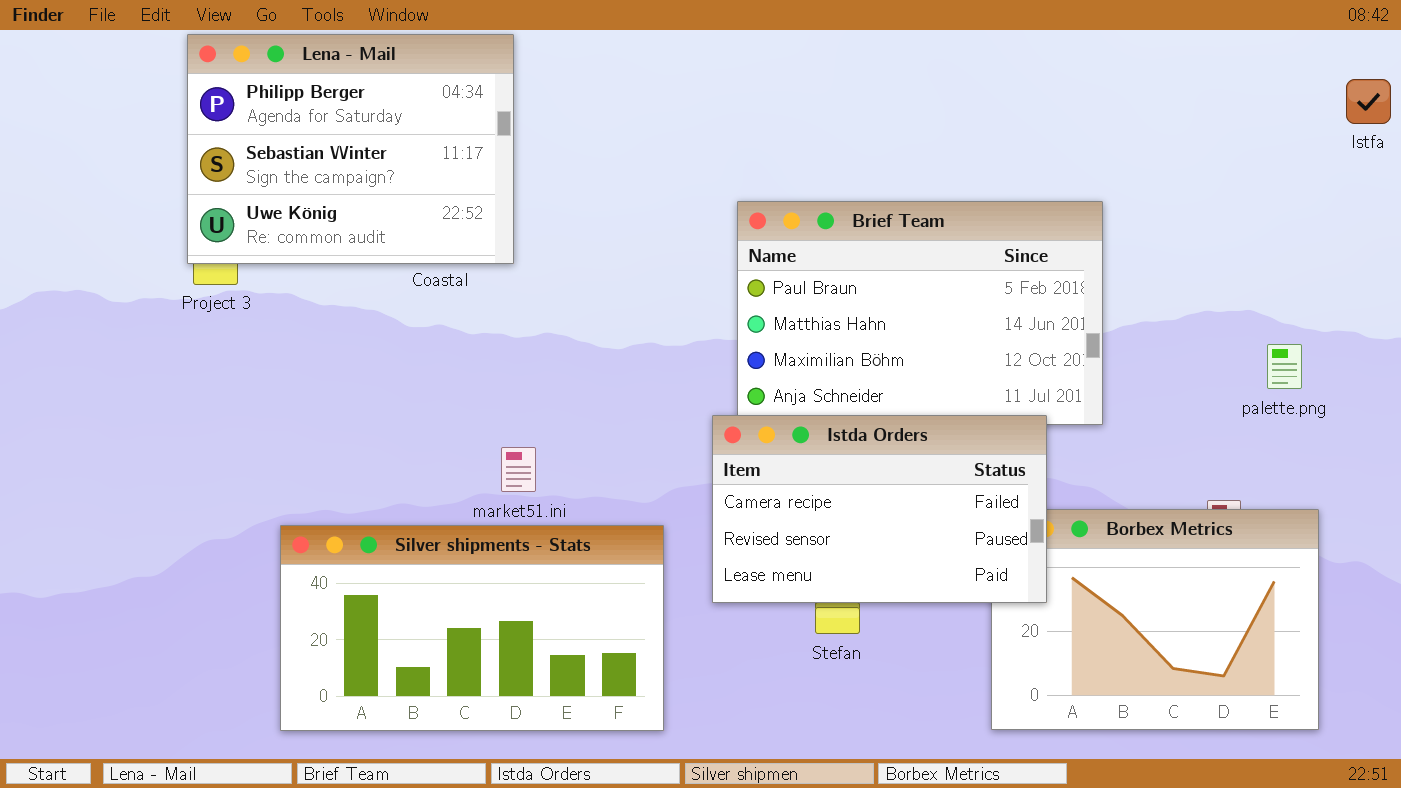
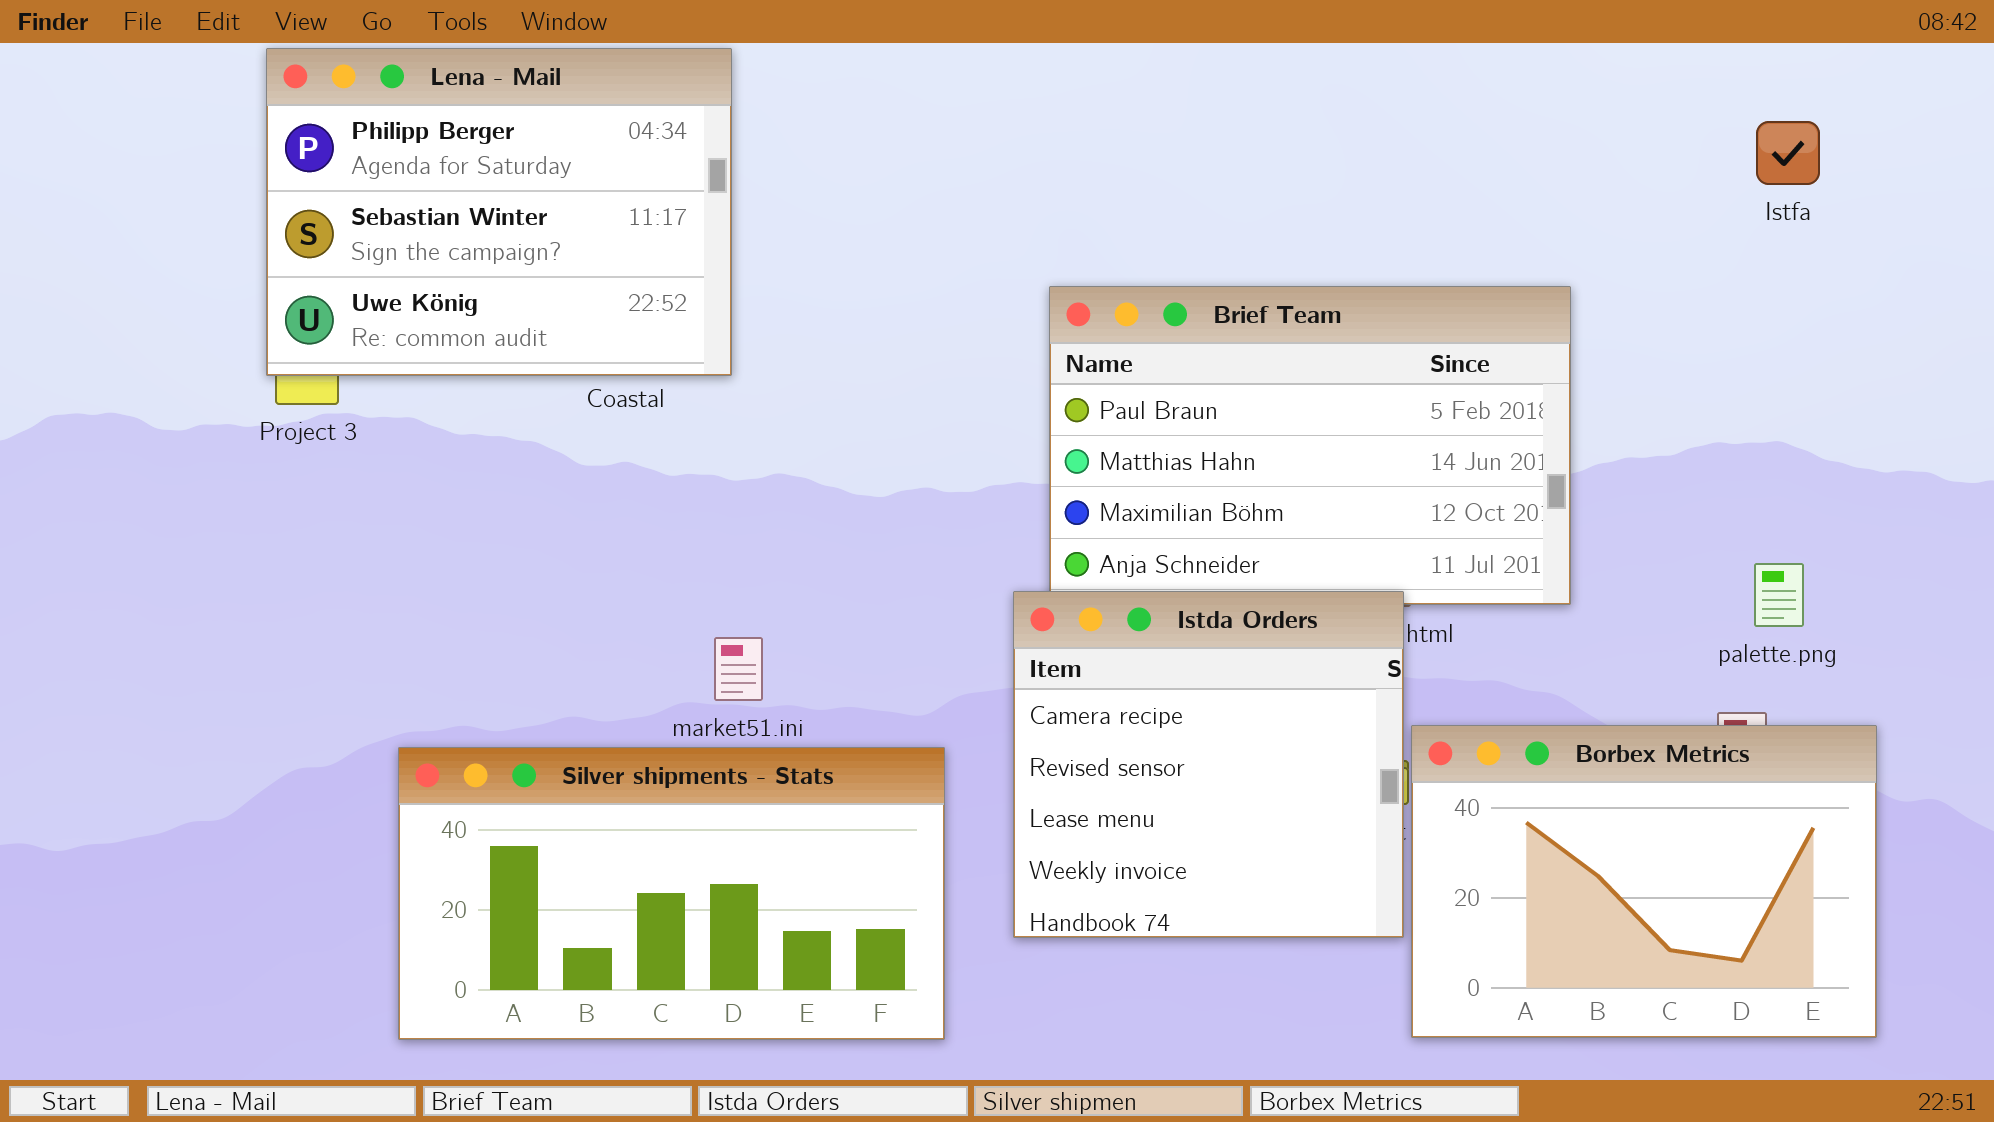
Istfa: [1346,79,1391,124] -> [1756,121,1820,185], moved
palette.png: [1267,344,1302,389] -> [1754,563,1804,627], moved
Istda Orders: [712,415,1047,603] -> [1013,591,1404,938], resized

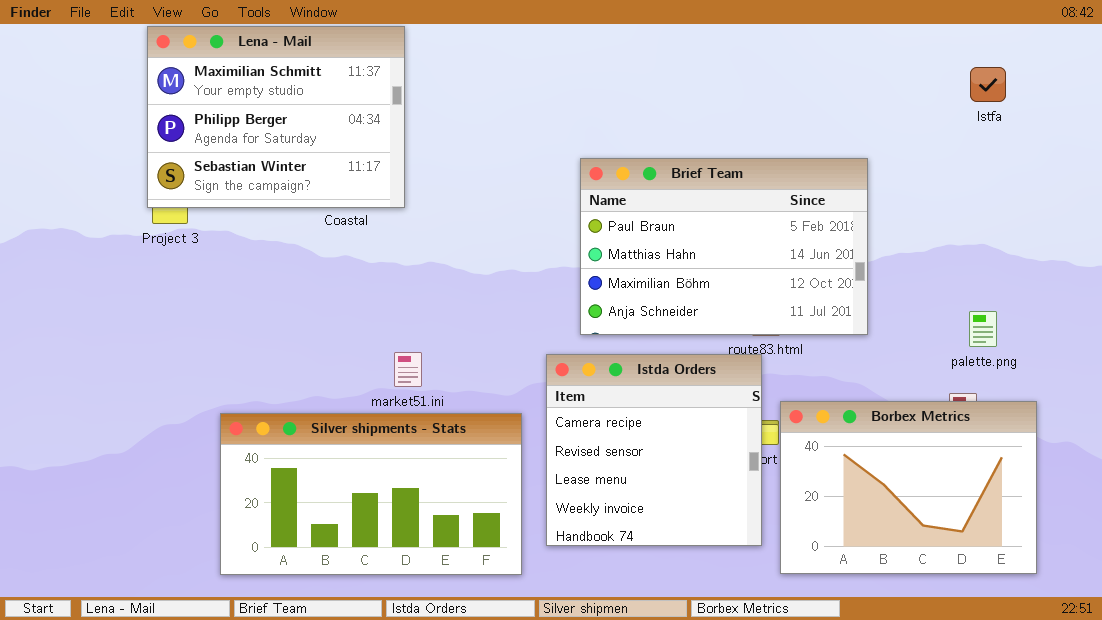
Lena - Mail: [266,48,732,376] -> [147,26,405,208], scrolled up 1 row
Istda Orders: [1013,591,1404,938] -> [546,354,762,546], moved

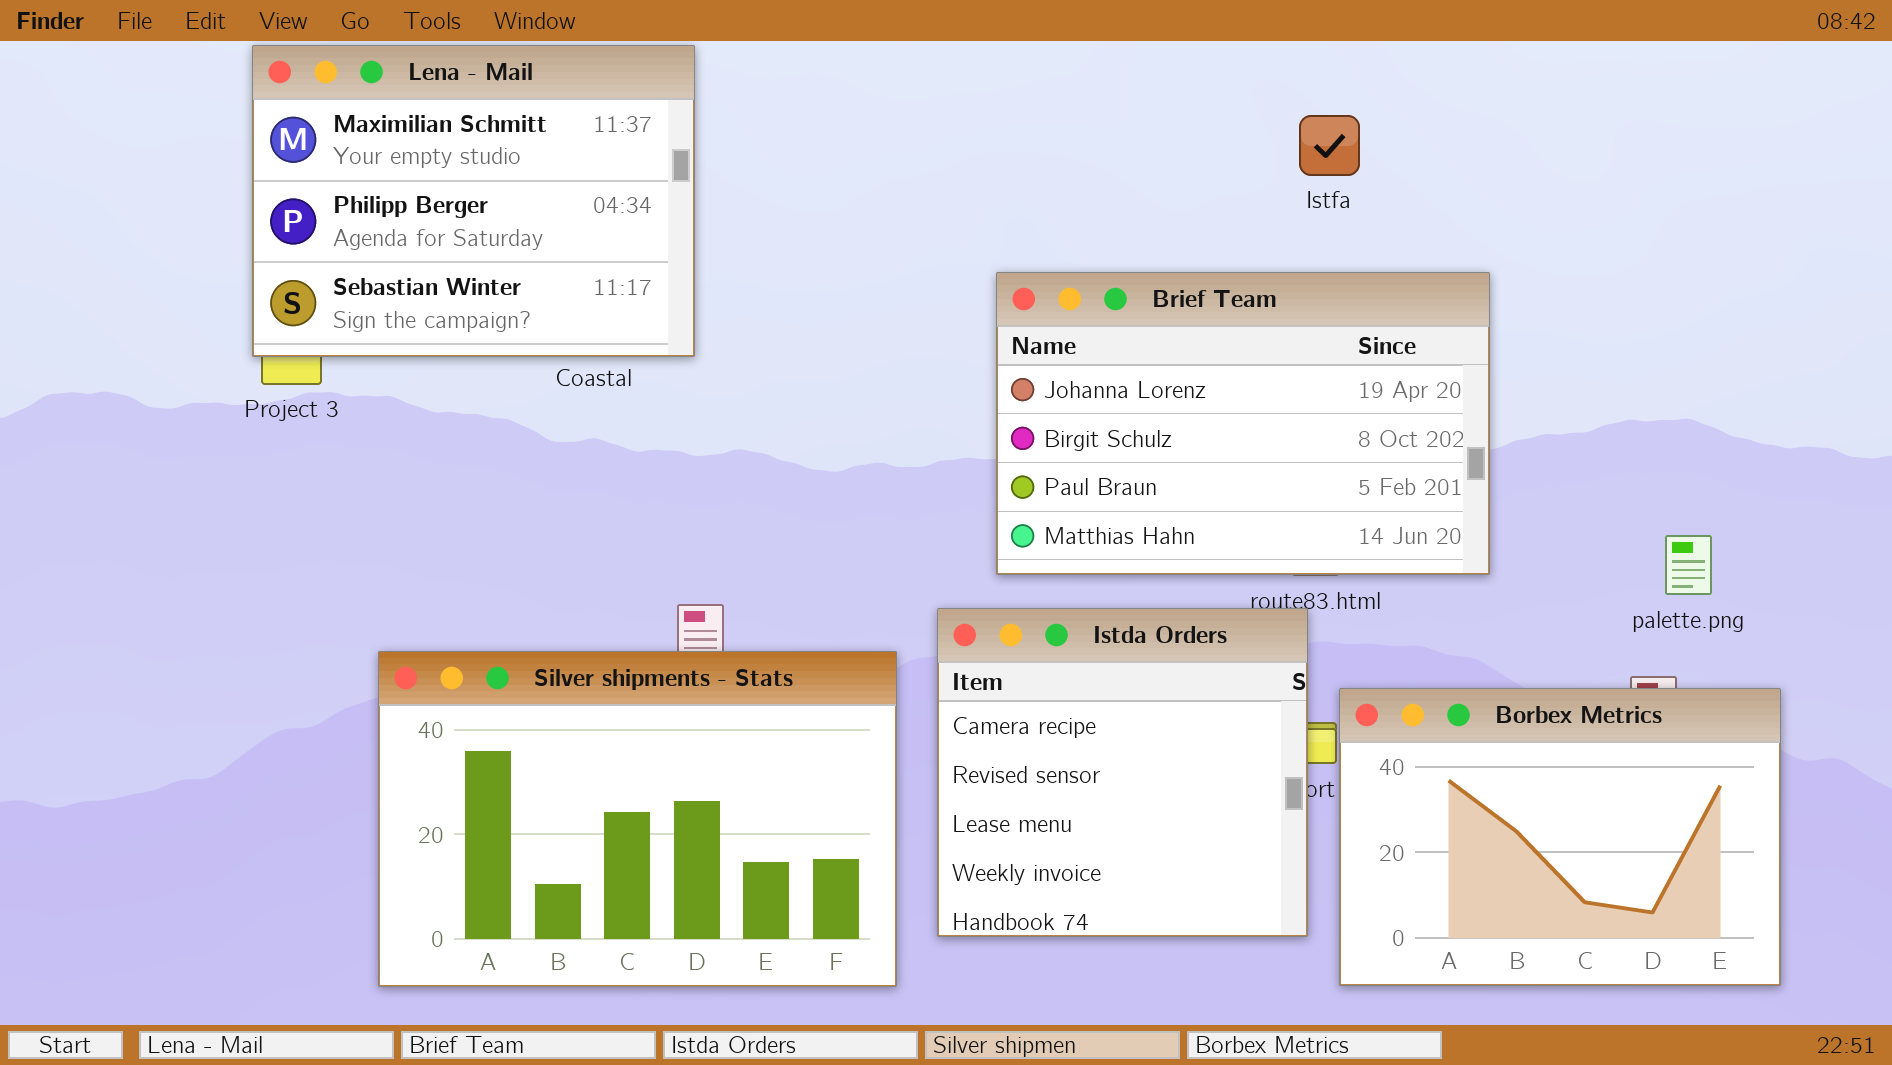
Istfa: [970,67,1006,102] -> [1299,115,1360,176], moved
Brief Team: [580,158,868,335] -> [996,272,1490,575], scrolled up 2 rows
Silver shipments - Stats: [220,413,522,575] -> [378,651,897,987], resized

